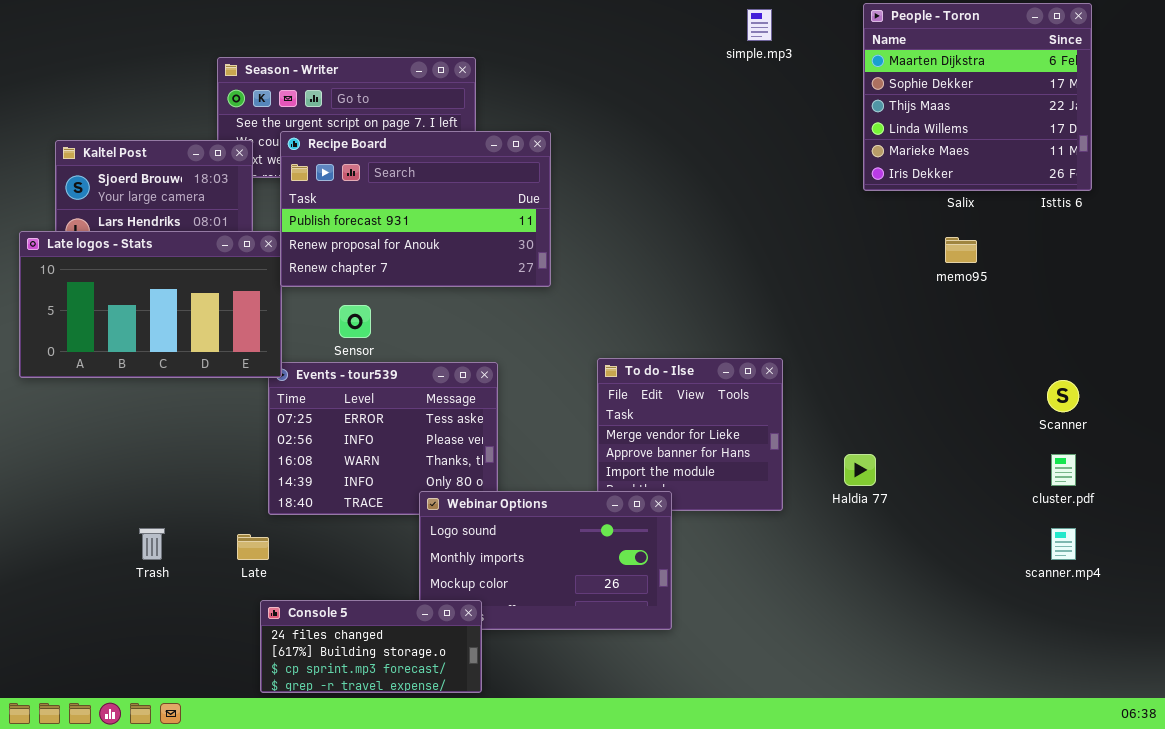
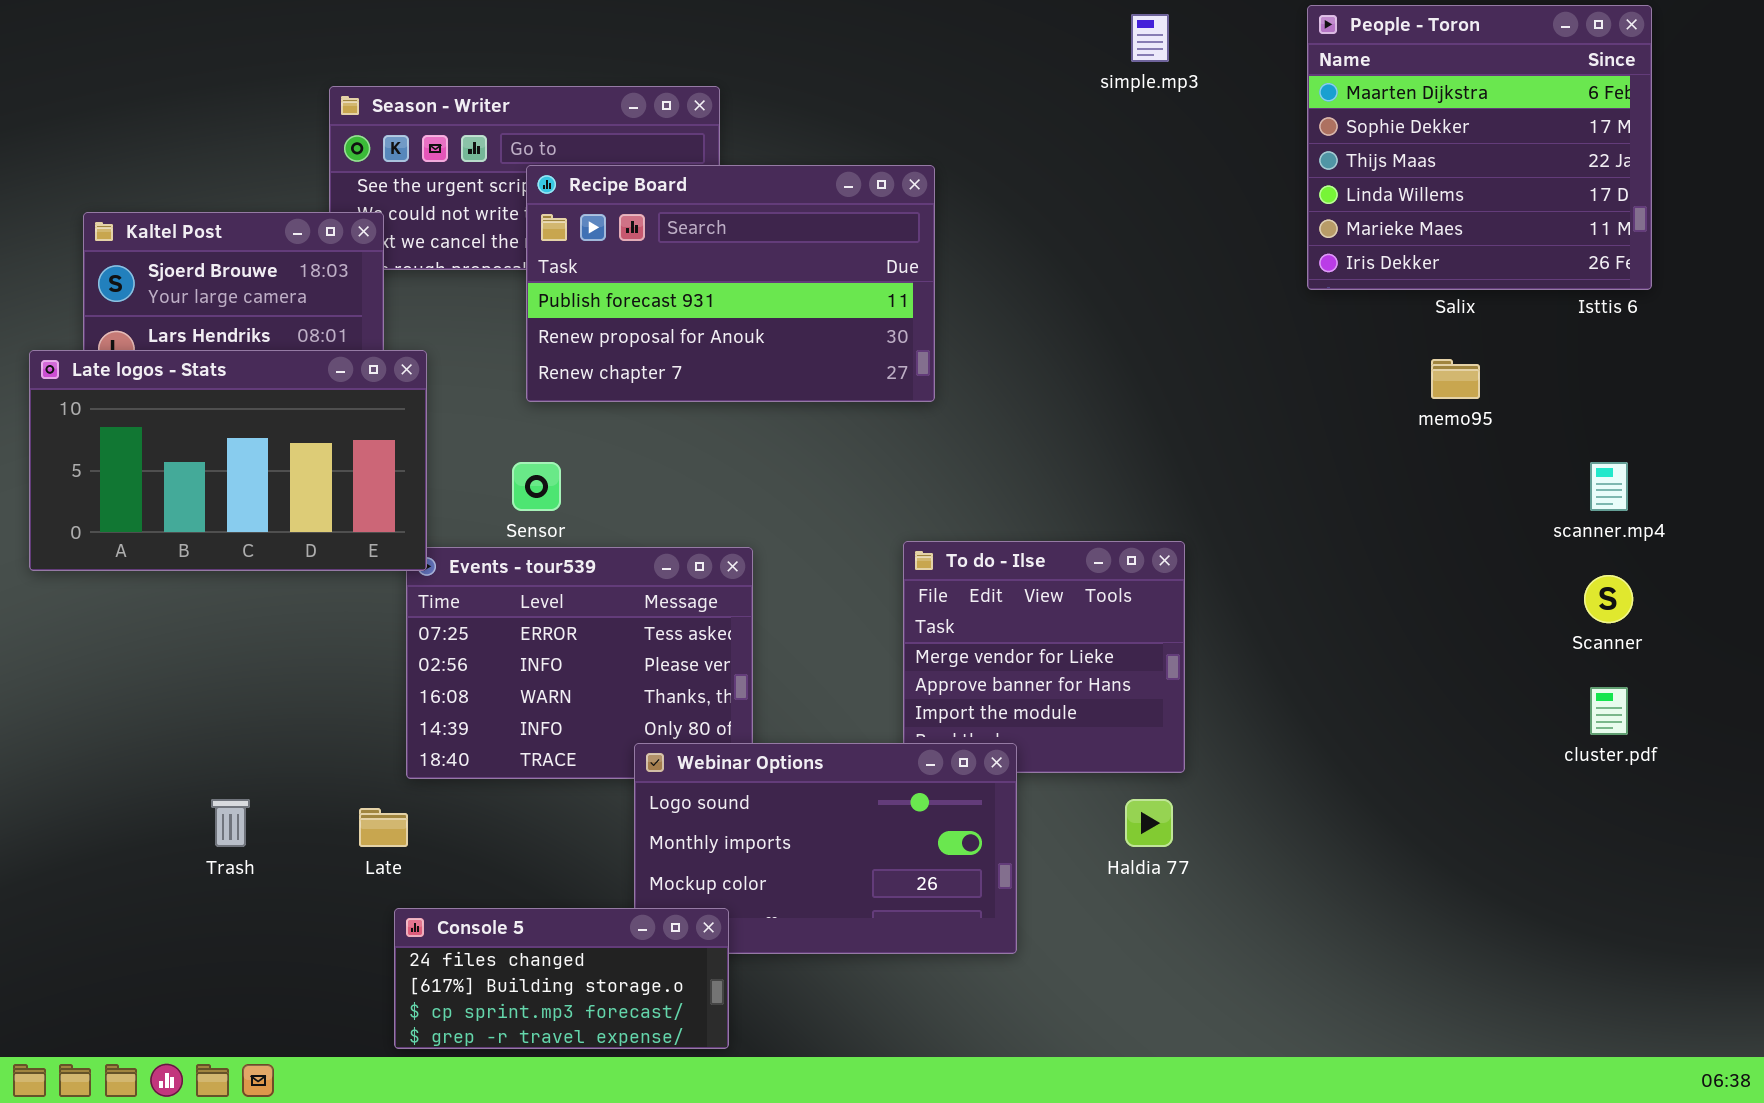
Recipe Board: [280,131,551,287] -> [526,165,935,402], moved
Haldia 77: [844,454,876,486] -> [1125,799,1173,847], moved
scanner.mp4: [1051,528,1076,560] -> [1590,462,1628,511], moved

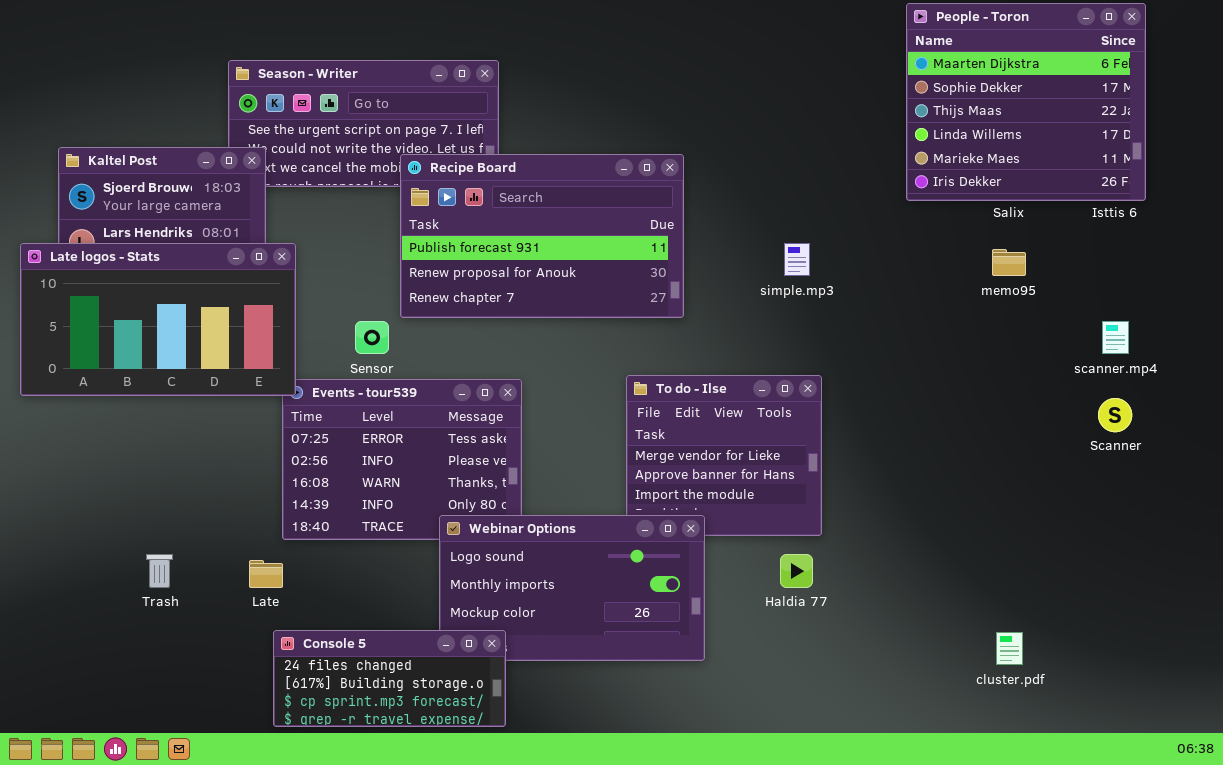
simple.mp3: [1131,14,1169,62] -> [784,243,810,276], moved
Recipe Board: [526,165,935,402] -> [400,154,684,318], moved
cluster.pdf: [1590,687,1628,735] -> [996,632,1023,665], moved

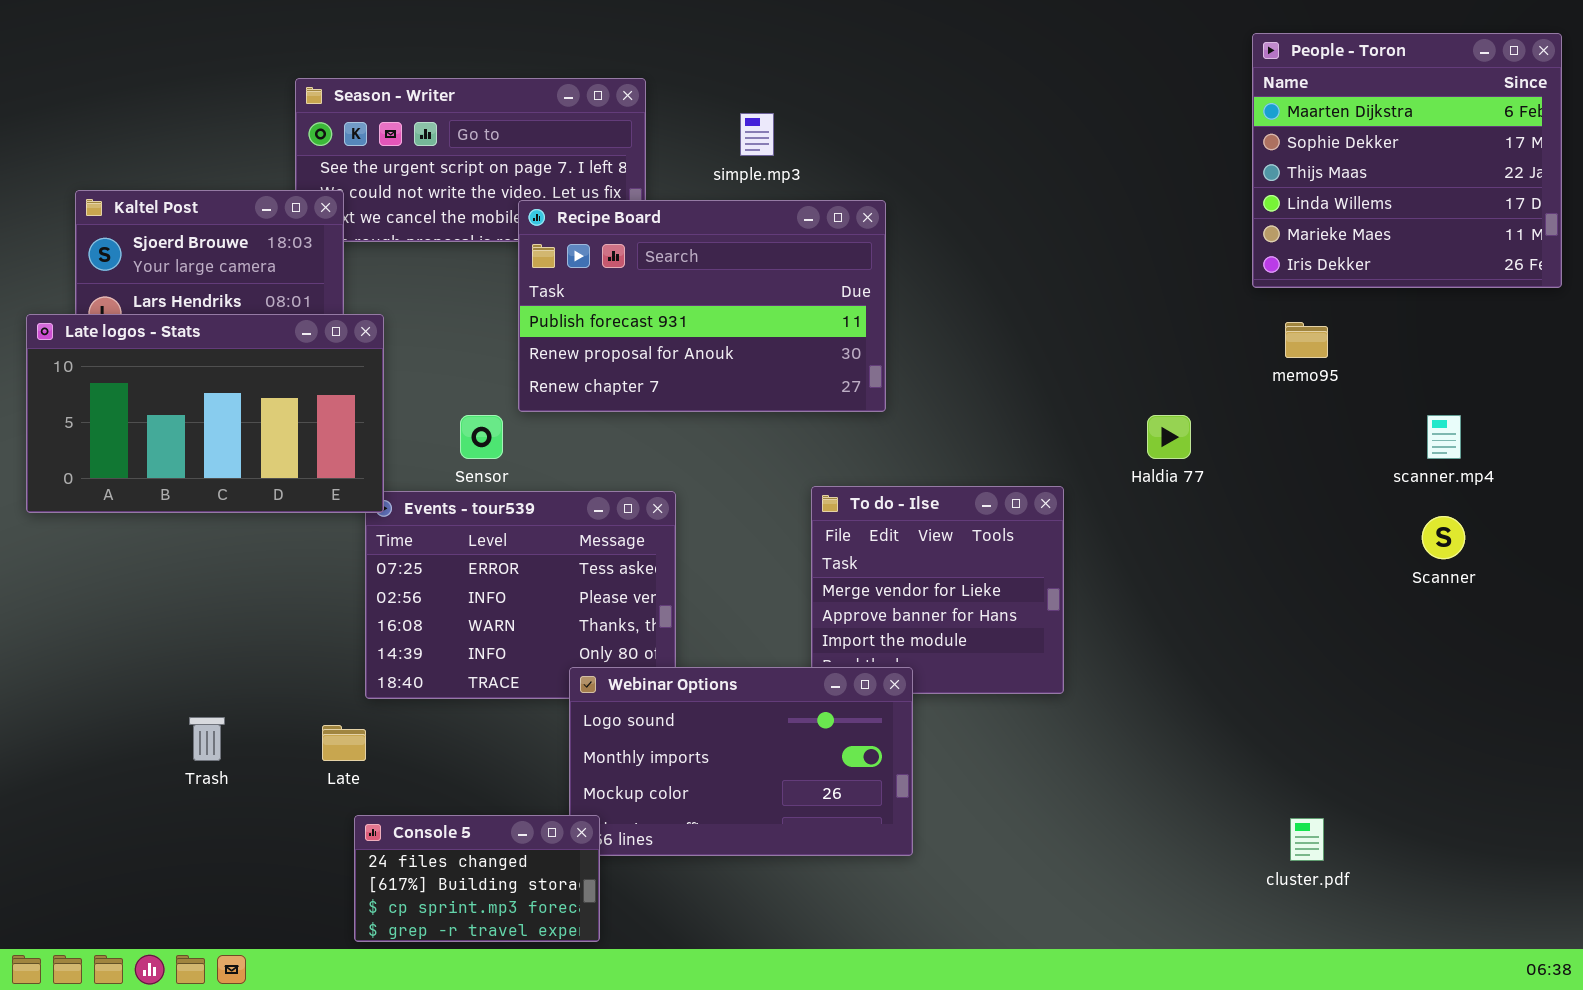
People - Toron: [906,3,1146,201] -> [1252,33,1562,288], moved
simple.mp3: [784,243,810,276] -> [740,113,774,156], moved
Haldia 77: [780,554,813,588] -> [1147,415,1191,459], moved
Console 5: [273,630,506,727] -> [354,815,600,942], resized

